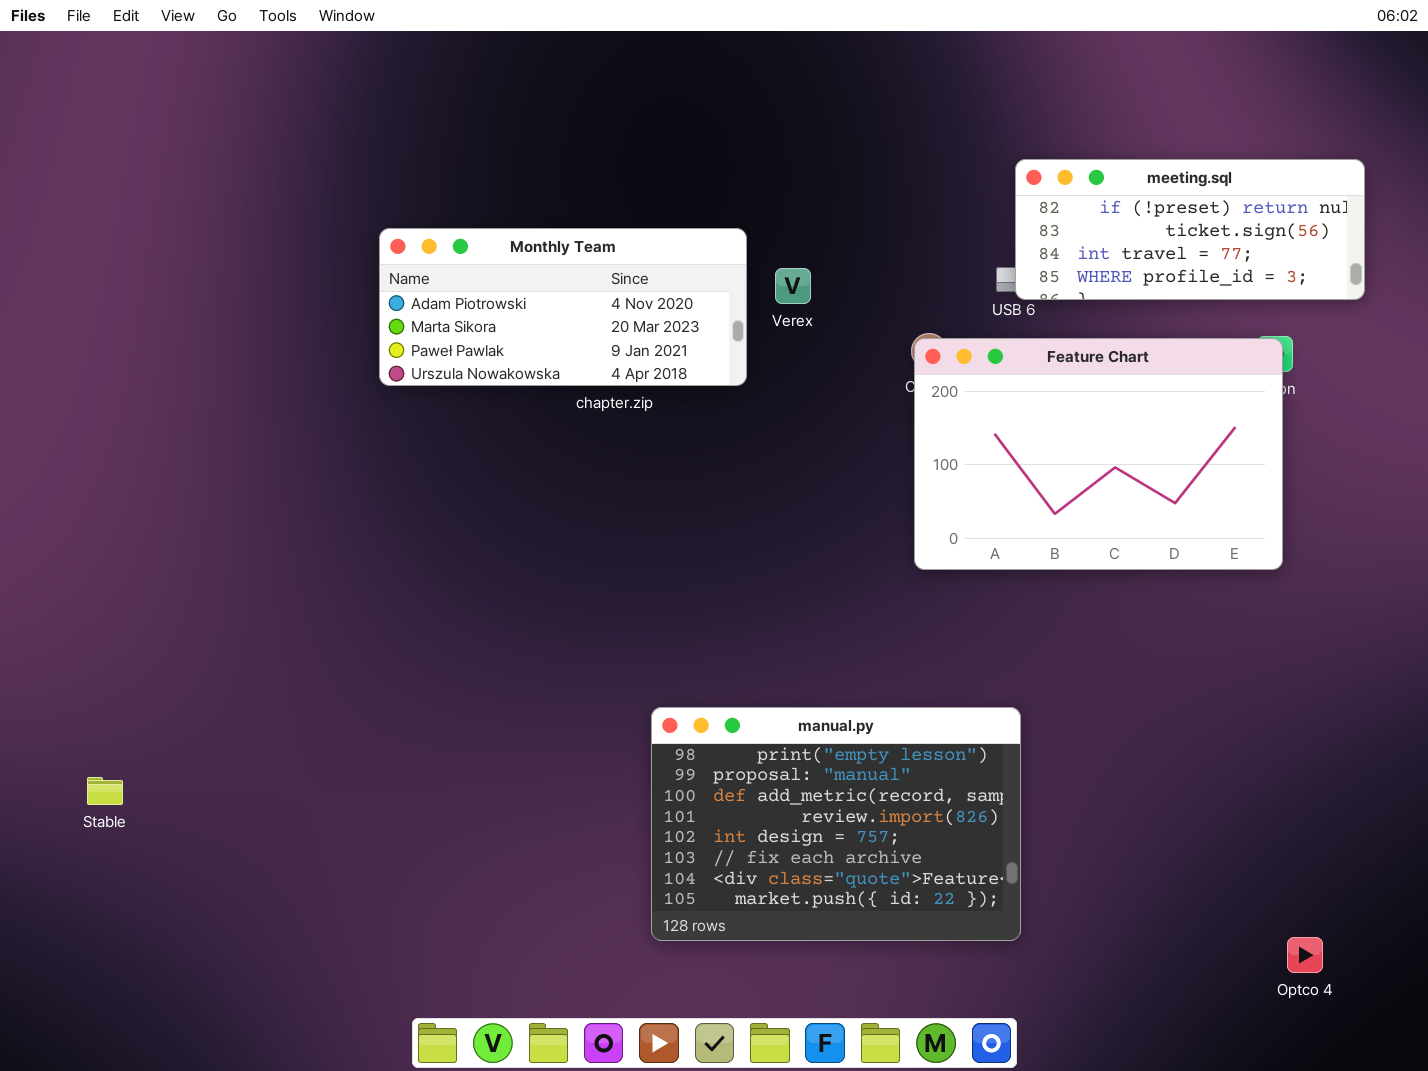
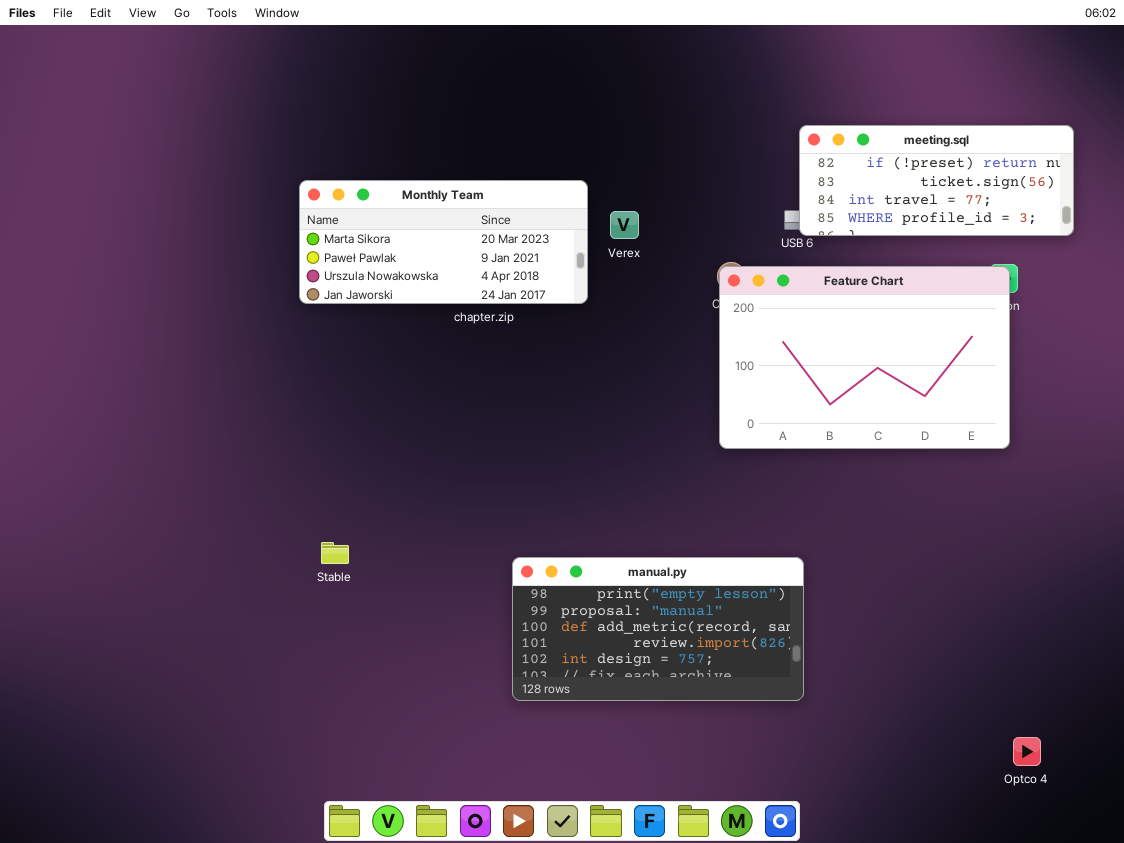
Monthly Team: [379,228,747,386] -> [299,180,588,304], scrolled down 1 row
manual.py: [651,707,1021,941] -> [512,557,804,701], resized
Stable: [87,777,123,805] -> [321,542,349,564], moved

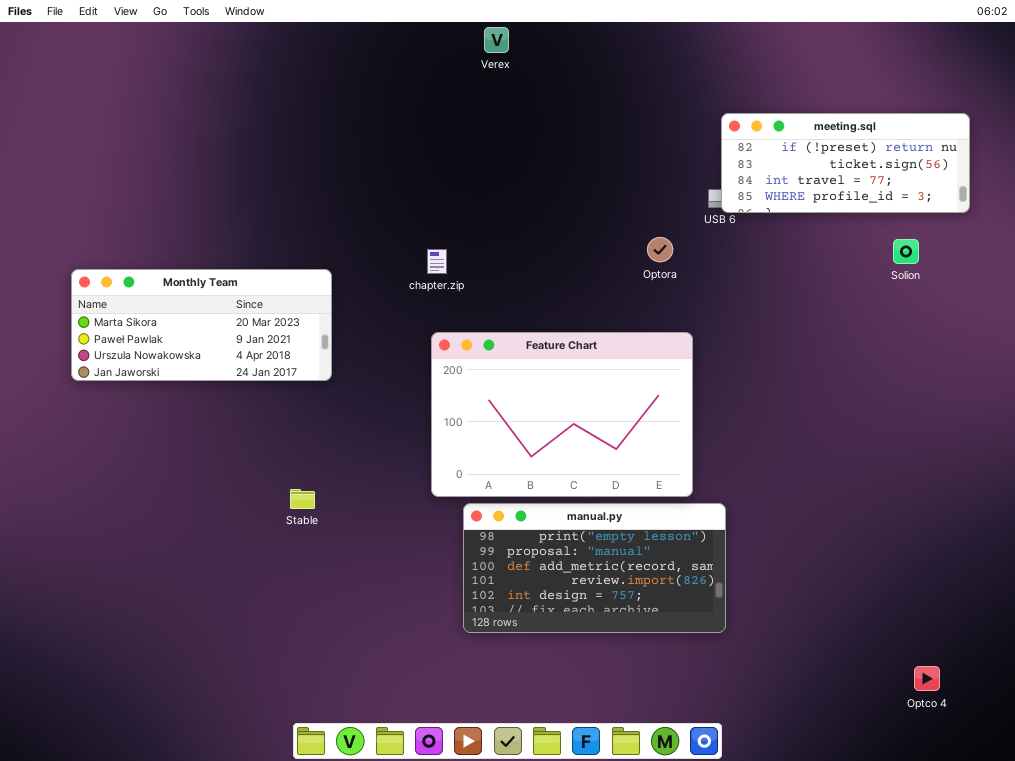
Monthly Team: [299,180,588,304] -> [71,269,332,381], moved
Verex: [610,211,639,239] -> [484,27,509,53], moved
Feature Chart: [719,266,1010,449] -> [431,332,693,497], moved

